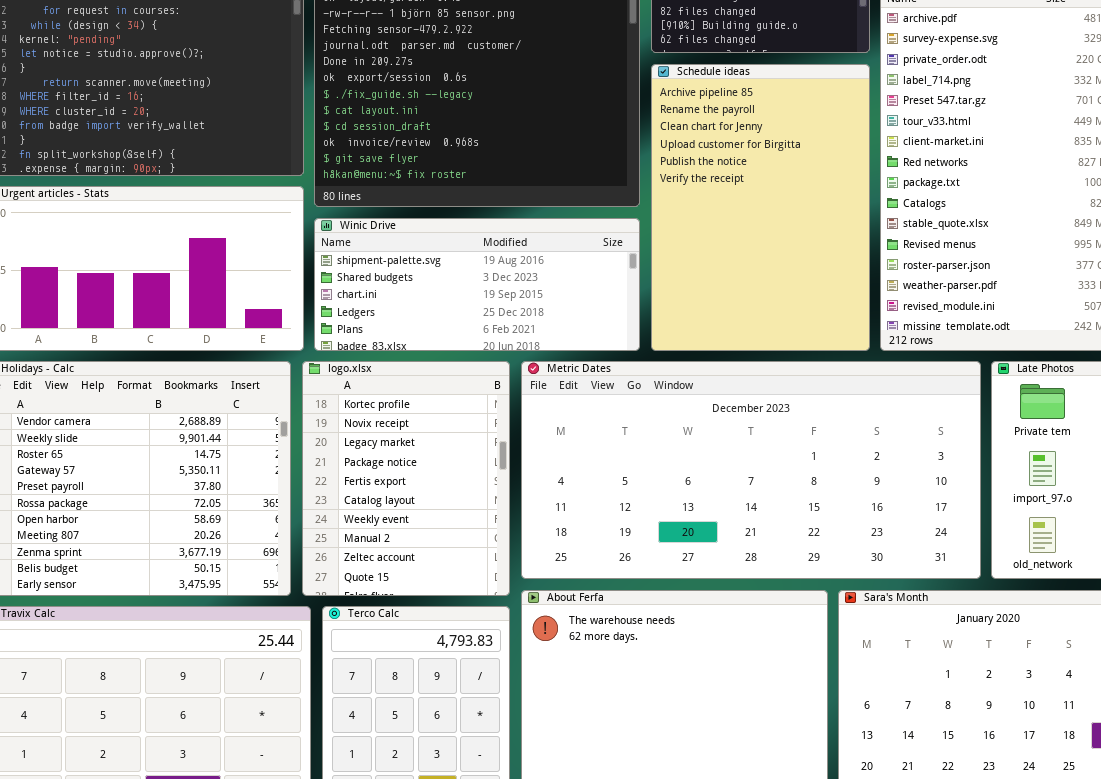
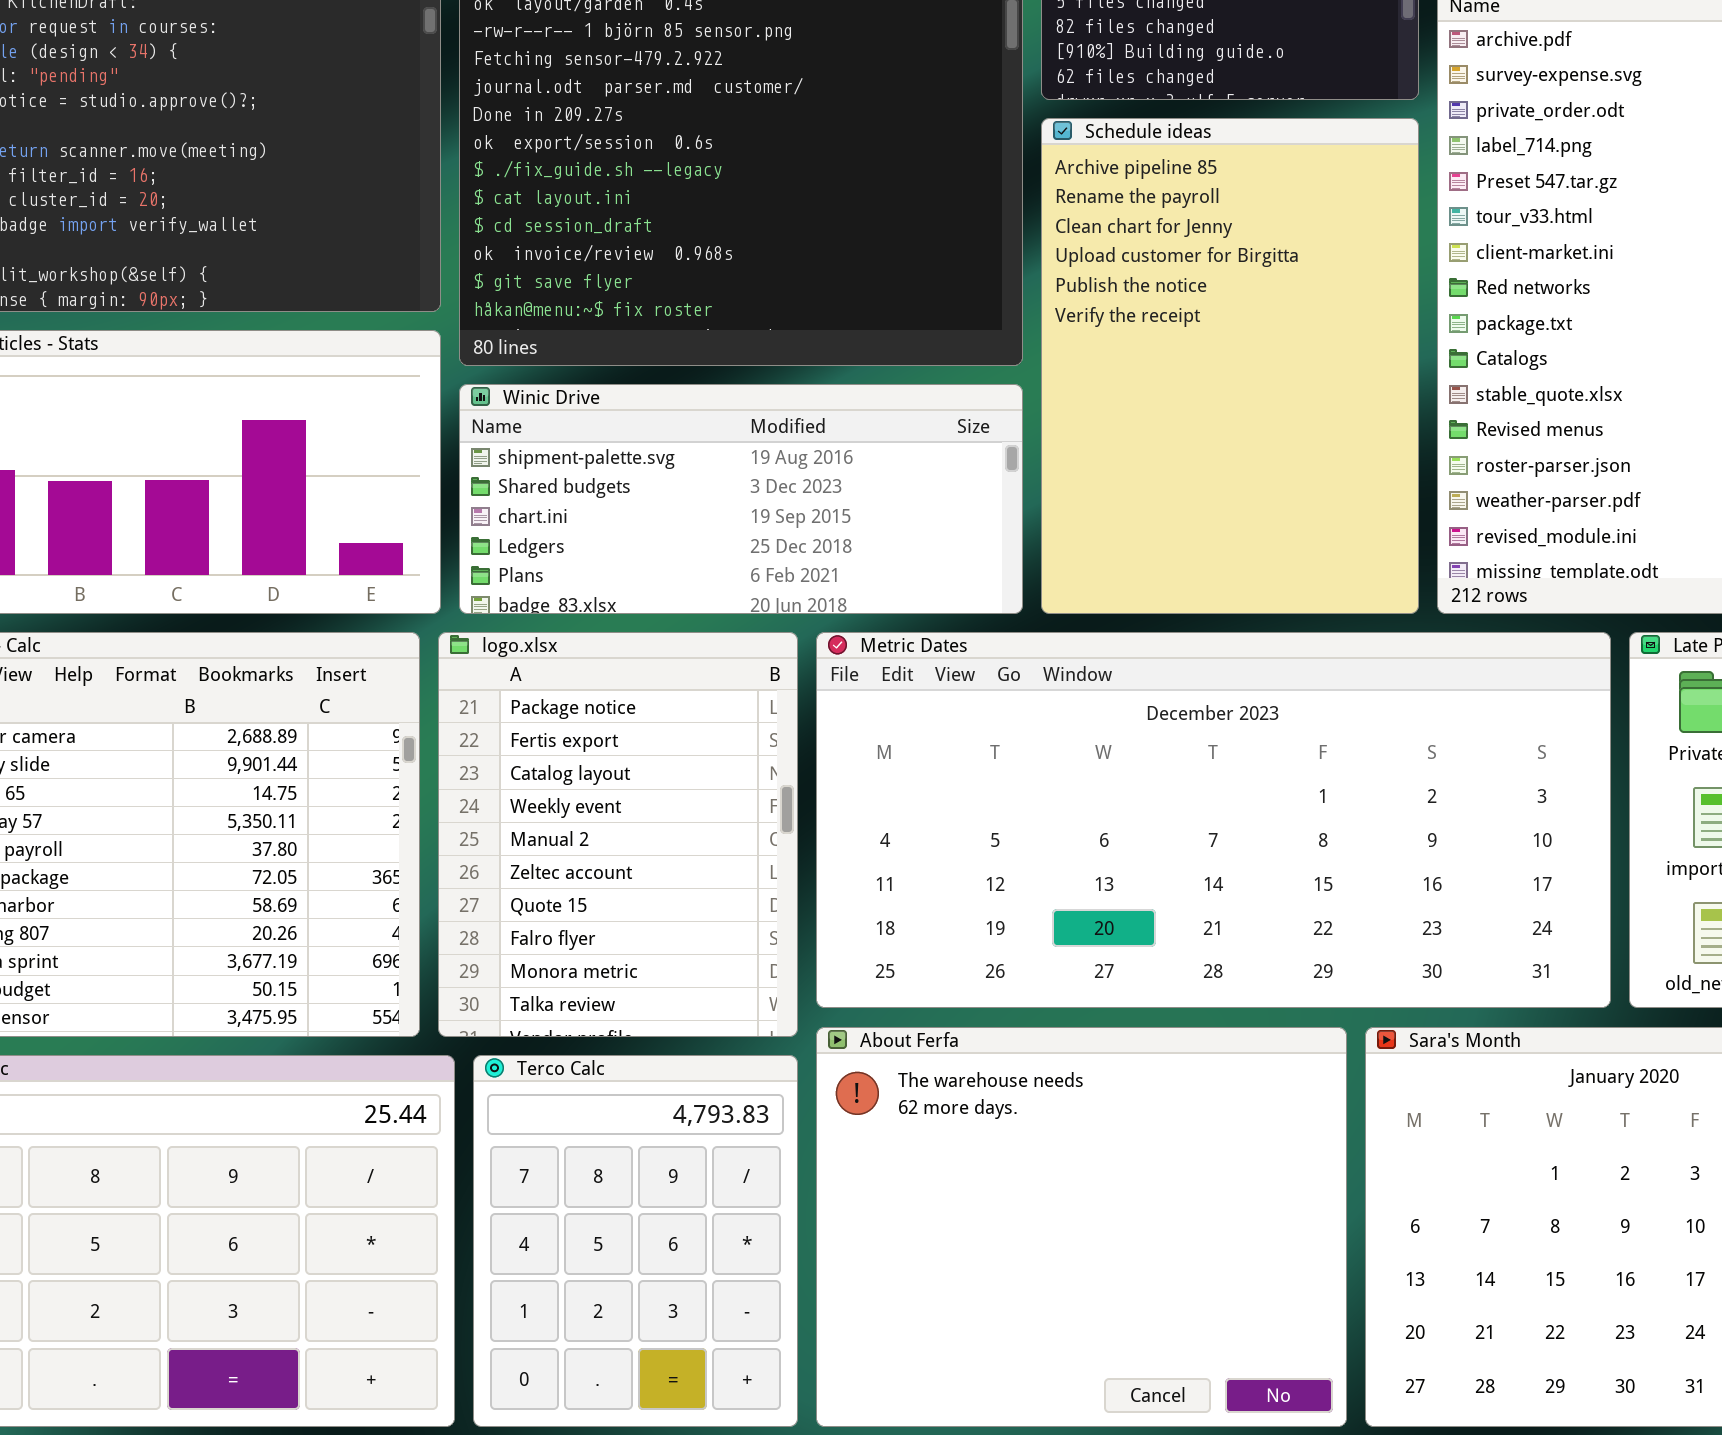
logo.xlsx: [302,361,510,596] -> [438,632,798,1037], scrolled down 3 rows

